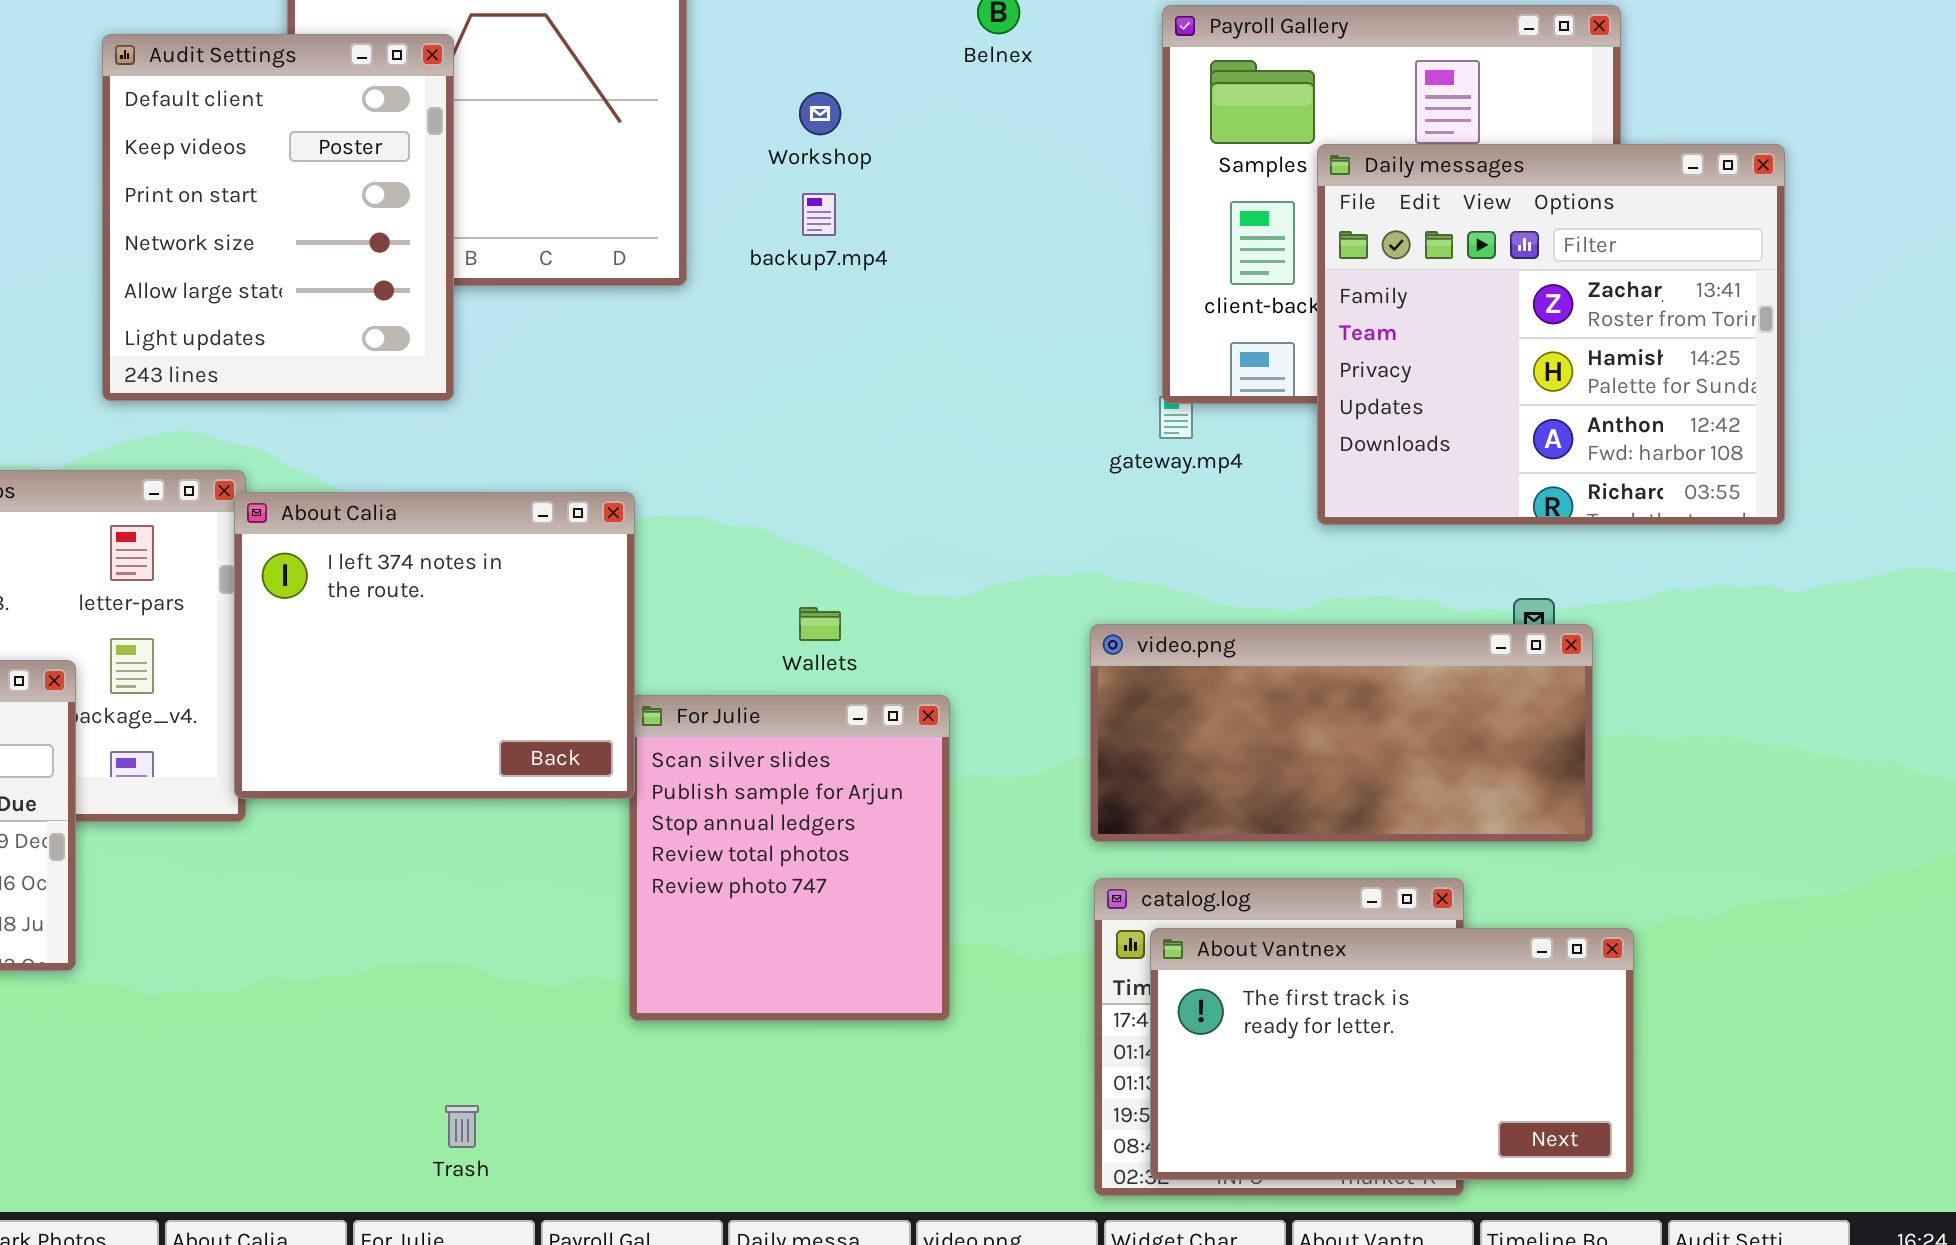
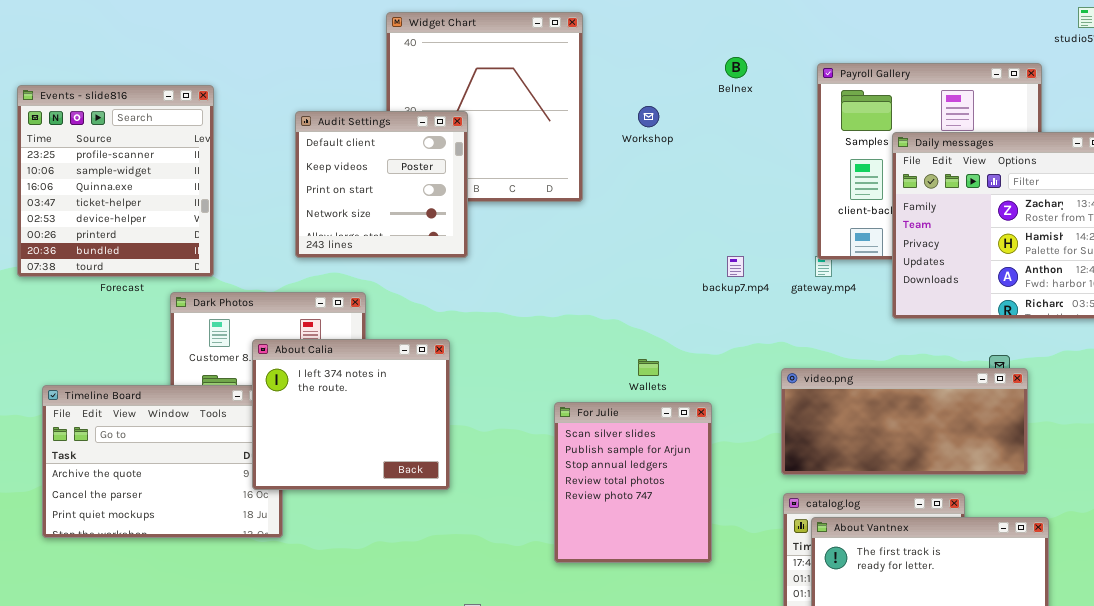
Audit Settings: [102,34,454,401] -> [295,111,468,258], resized
backup7.mp4: [802,193,836,236] -> [727,256,744,277], moved
About Calia: [234,492,635,799] -> [252,339,450,490], moved

